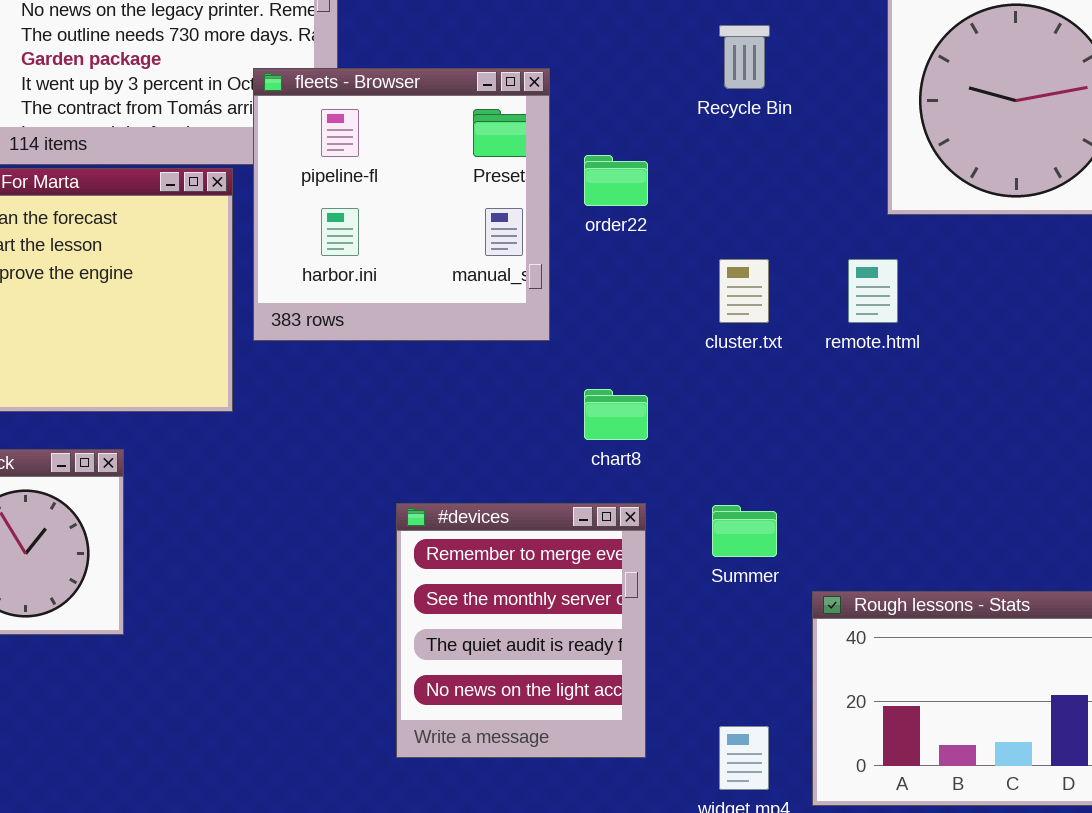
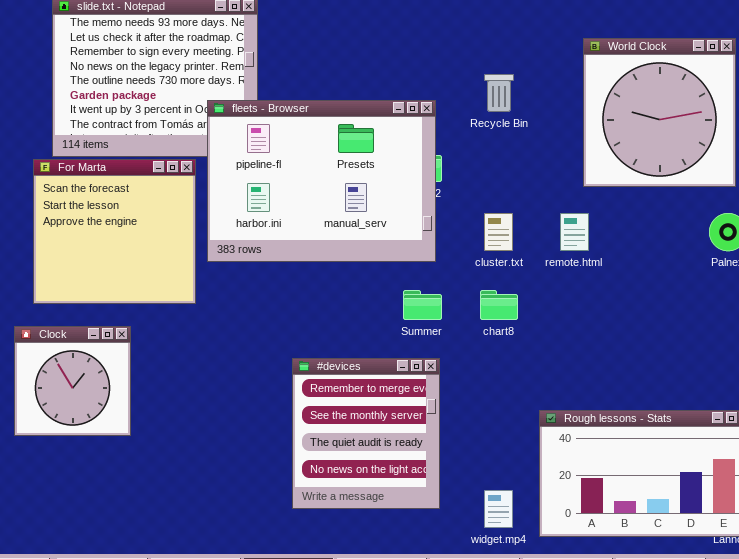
fleets - Browser: [253,68,550,341] -> [207,100,436,262], resized
chart8: [584,389,648,440] -> [480,290,518,320], moved
Summer: [712,505,777,557] -> [403,290,442,320], moved

